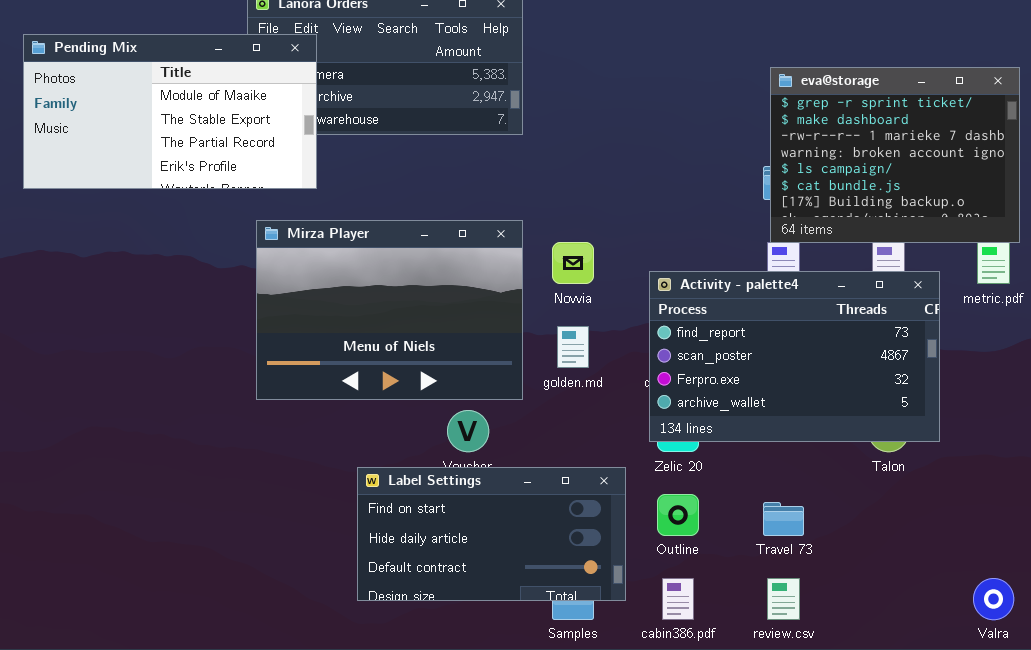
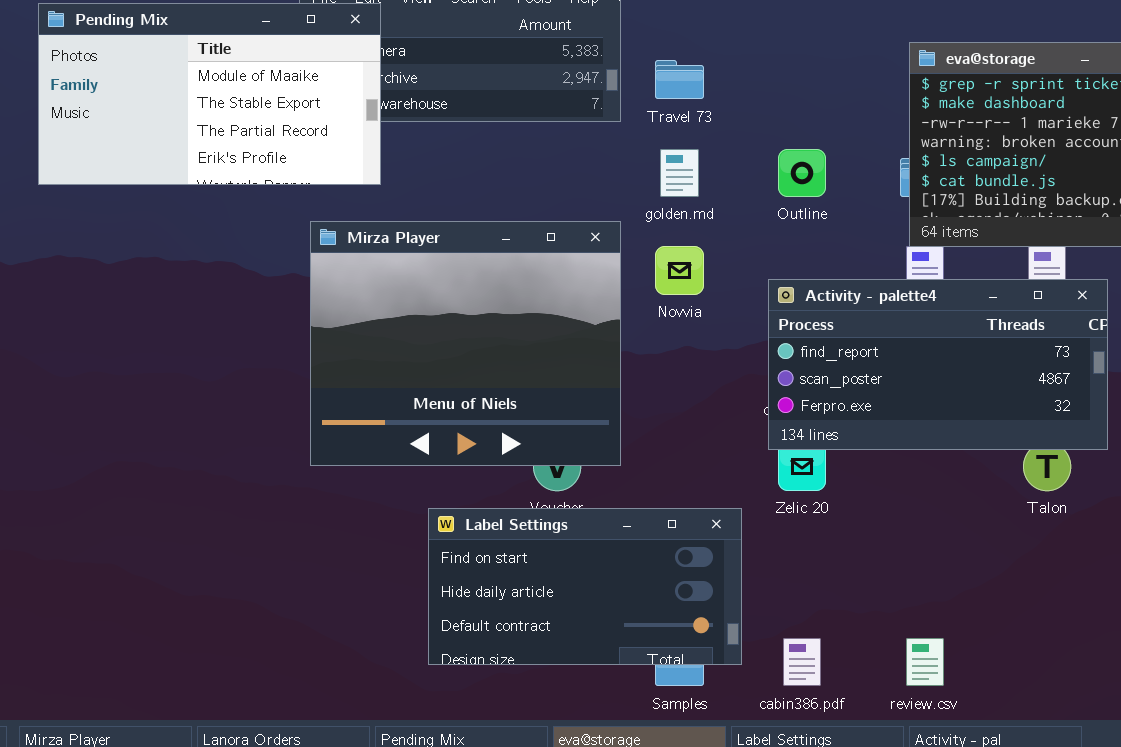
Mirza Player: [256,220,523,400] -> [310,221,621,466], resized
Activity - palette4: [649,271,940,442] -> [768,279,1108,450], resized
golden.md: [557,326,589,368] -> [660,149,699,197], moved
Outline: [657,494,699,536] -> [778,149,826,197], moved
Travel 73: [763,502,804,536] -> [655,60,704,99], moved

